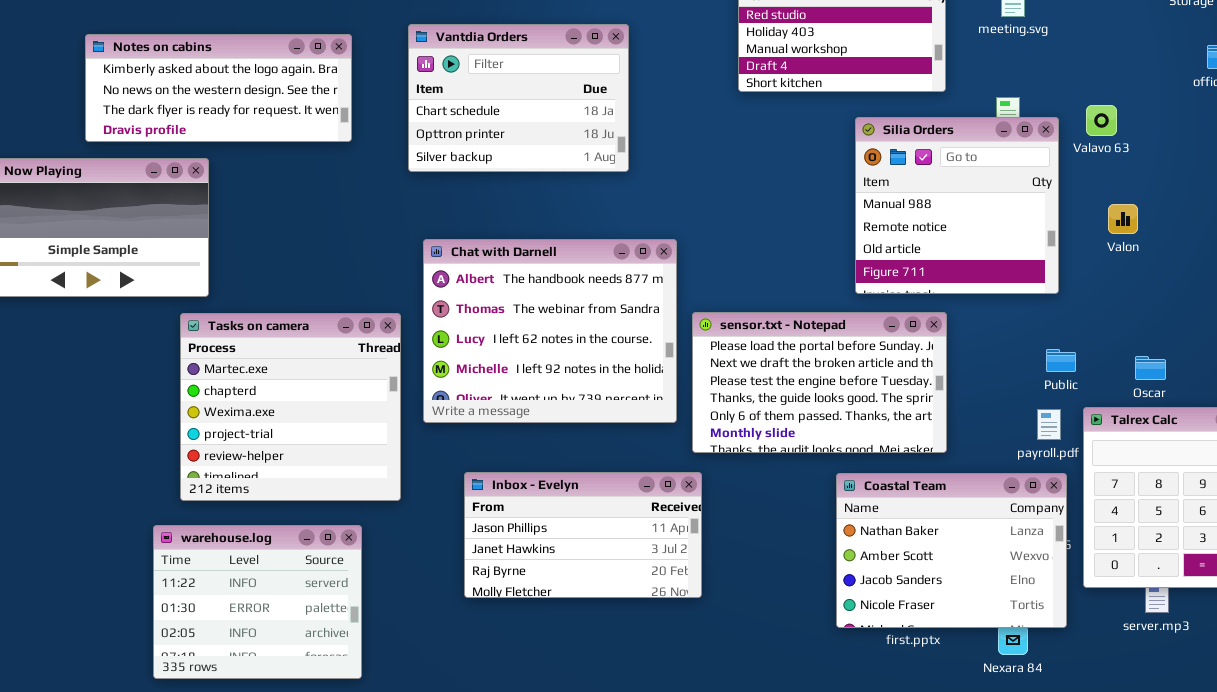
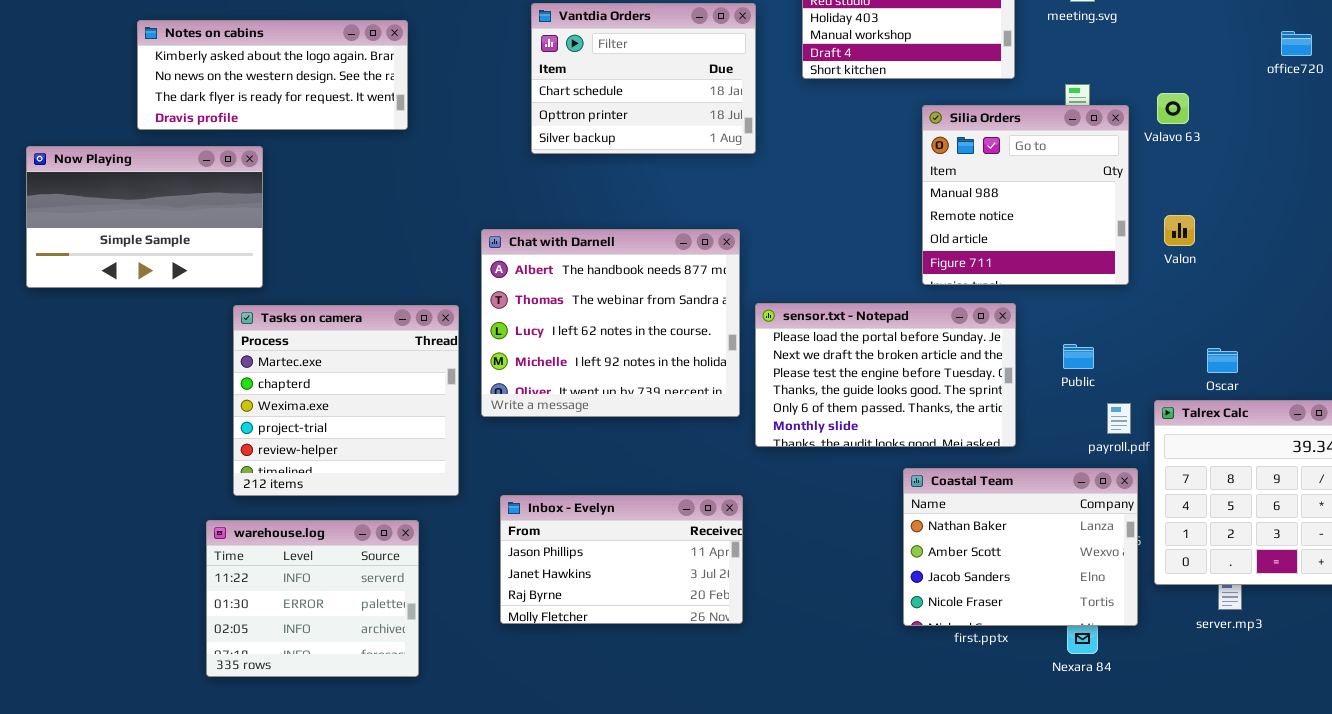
Vantdia Orders: [408,24,629,172] -> [531,3,756,154], moved
Valon: [1108,204,1138,234] -> [1164,215,1195,246], moved
Public: [1046,349,1076,372] -> [1063,344,1094,369], moved
Inbox - Evelyn: [464,472,702,598] -> [500,495,743,624], moved

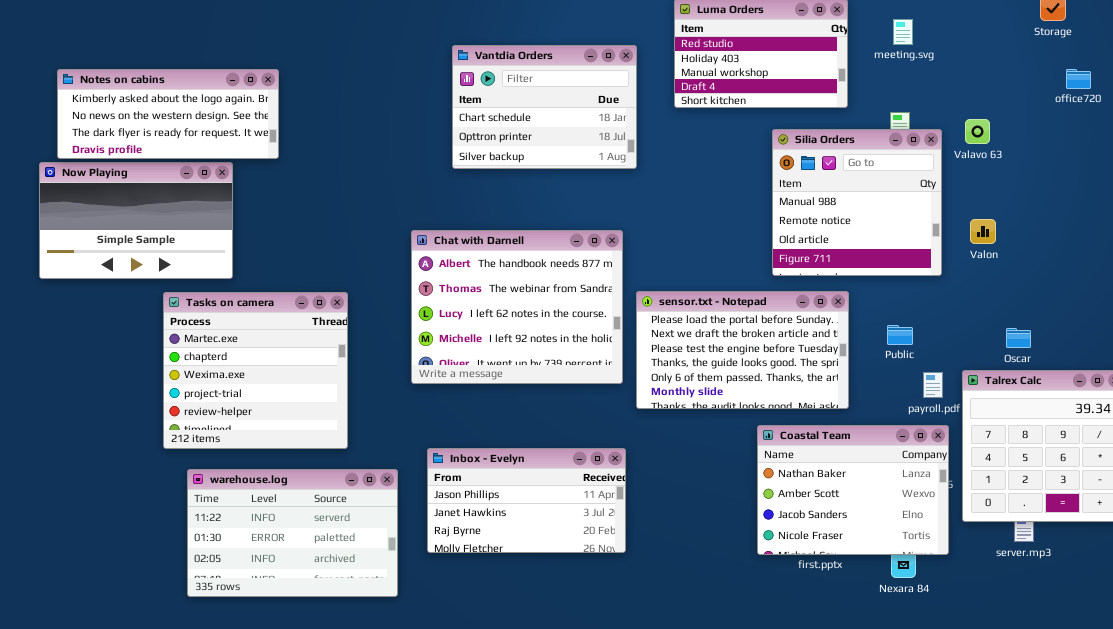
Notes on cabins: [137,20,408,130] -> [57,69,279,159], moved
Tasks on camera: [233,305,459,496] -> [163,292,348,449], moved
warehouse.log: [206,520,419,677] -> [187,469,398,597], resized

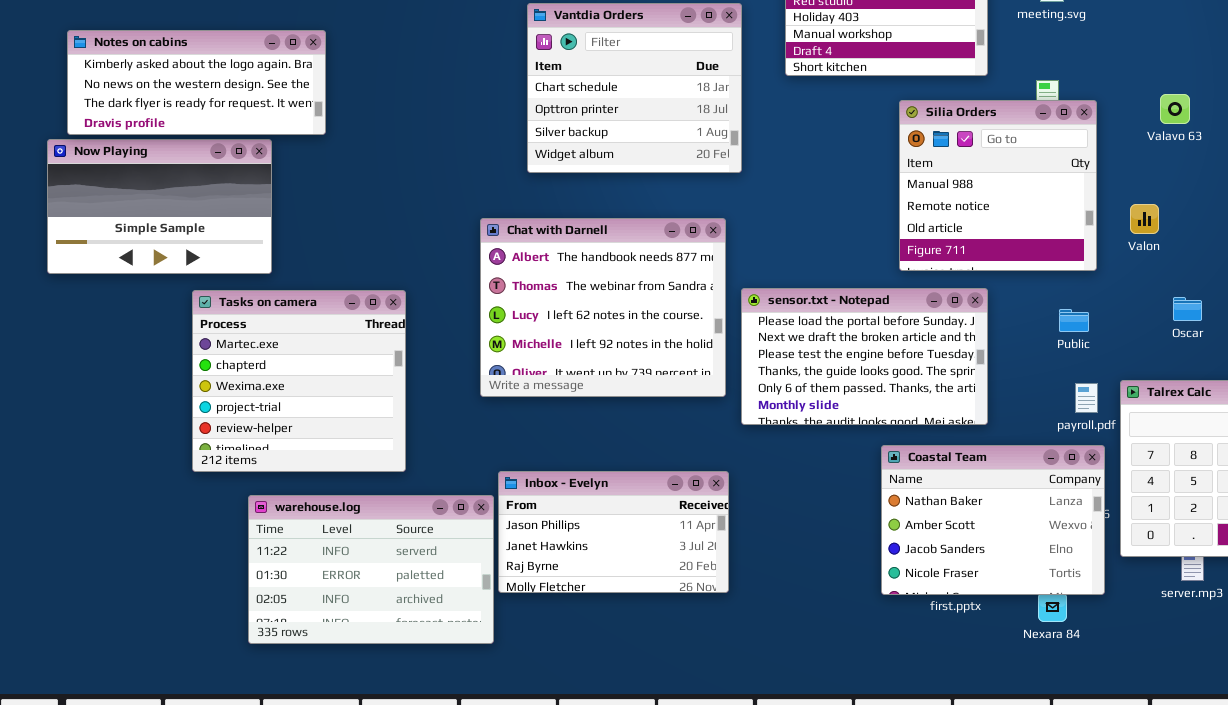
Vantdia Orders: [452,45,637,169] -> [527,3,742,173], resized
Valavo 63: [965,119,990,144] -> [1160,94,1190,124], moved
Public: [887,325,913,345] -> [1059,309,1089,332], moved
Oscar: [1006,328,1031,348] -> [1173,297,1202,321], moved
warehouse.log: [187,469,398,597] -> [248,495,494,644], moved

